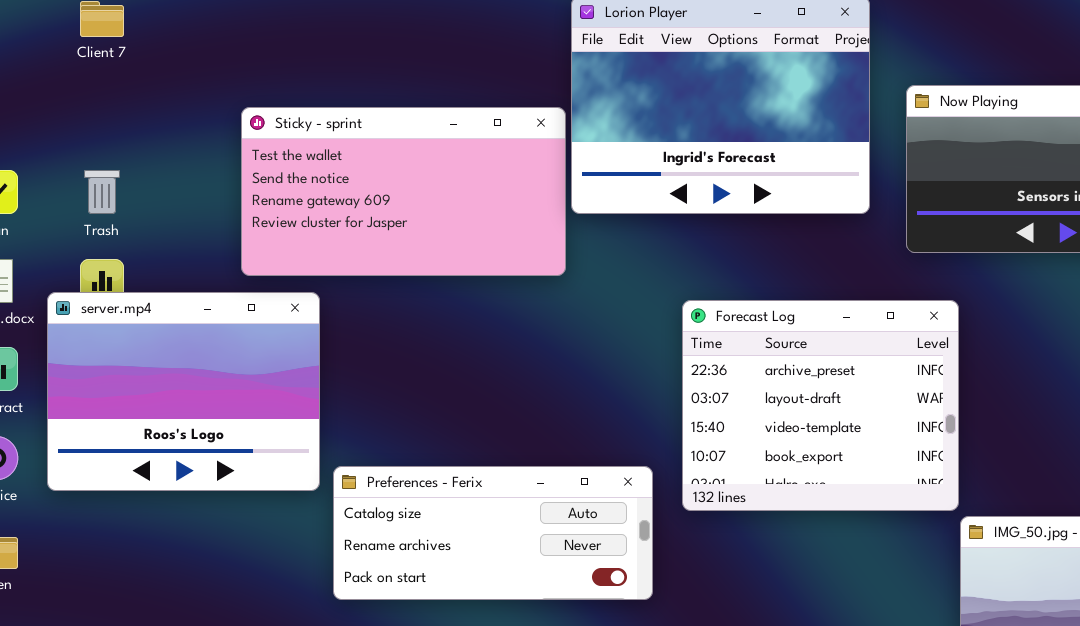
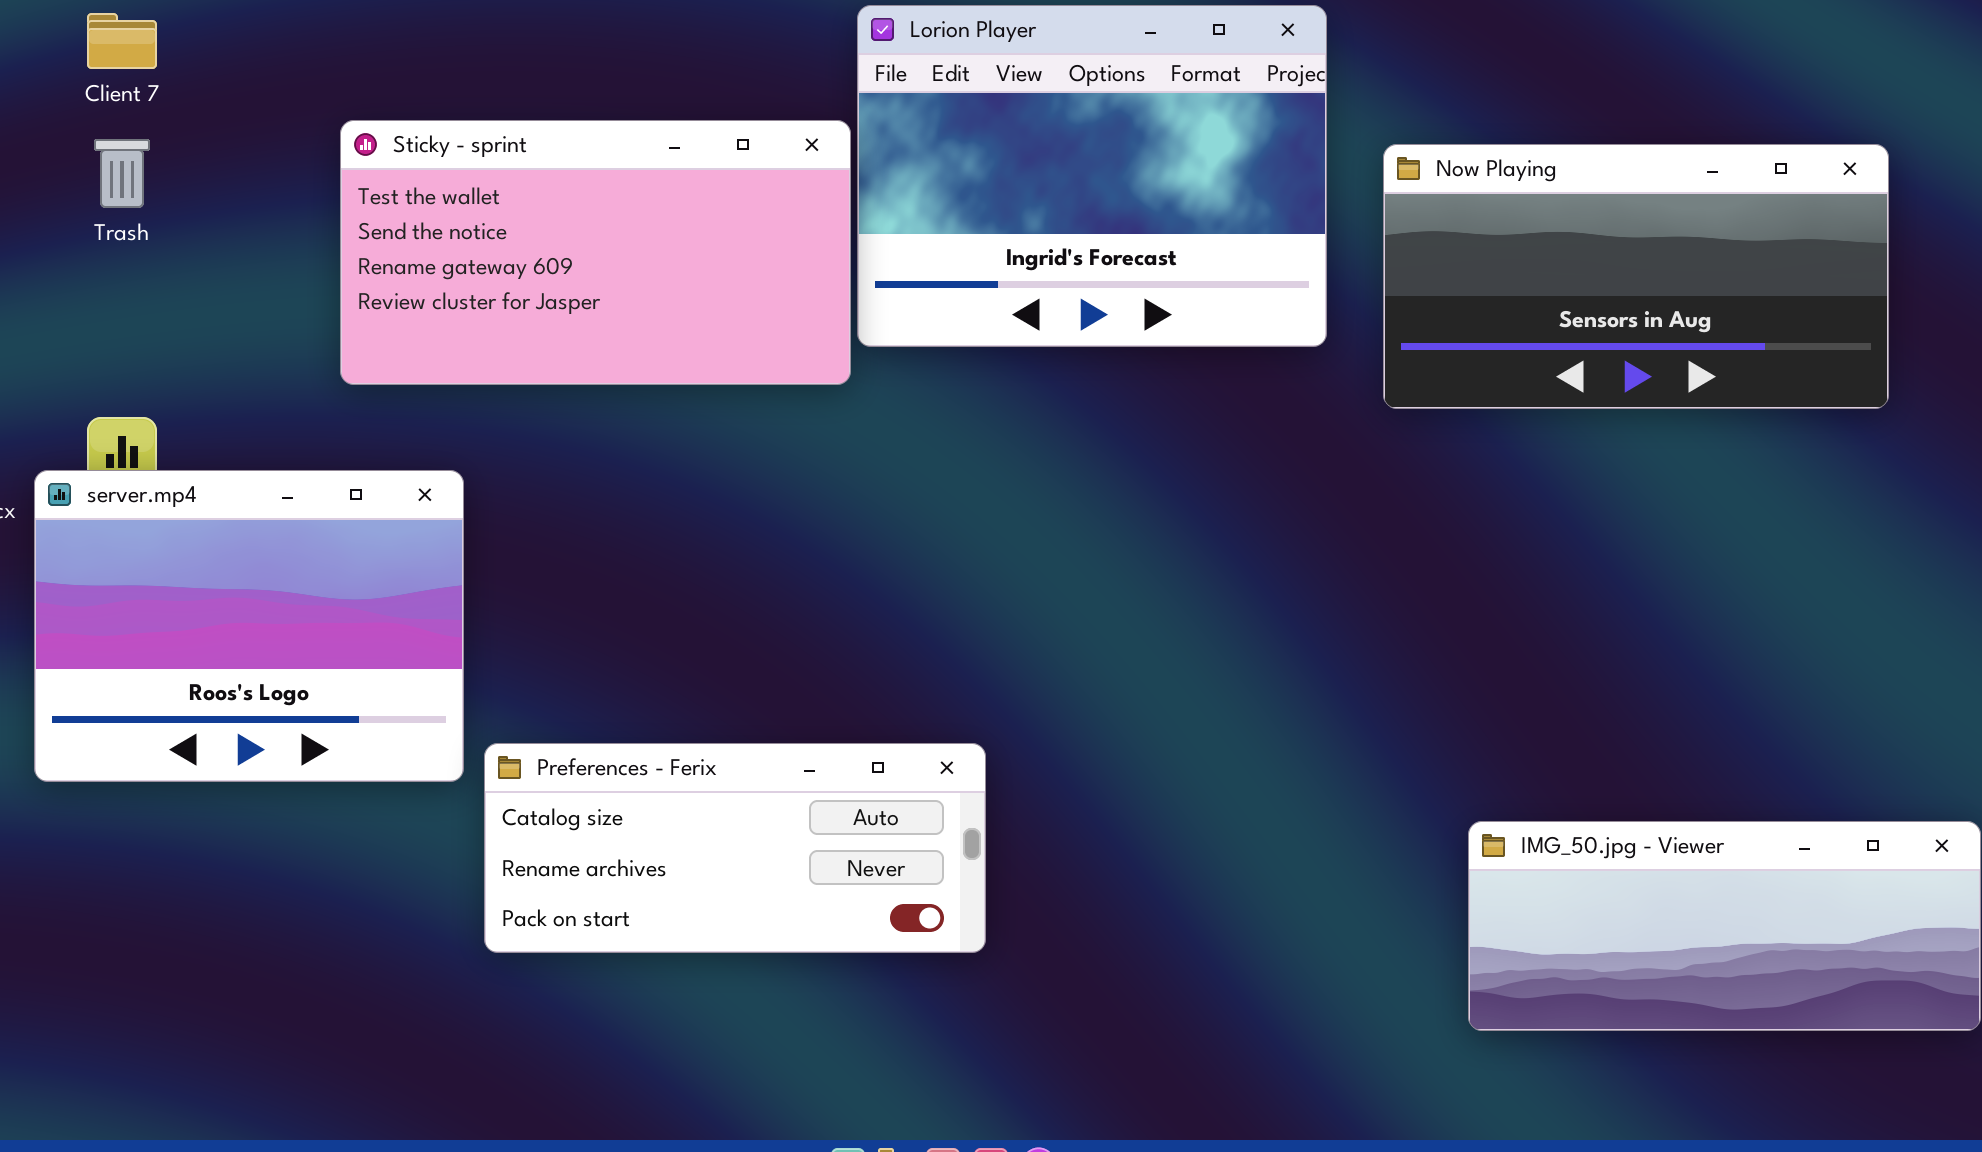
Sticky - sprint: [241,107,566,276] -> [340,120,851,385], moved
Trash: [84,170,120,214] -> [94,139,150,208], moved
Forecast Log: [682,300,959,511] -> none, closed

